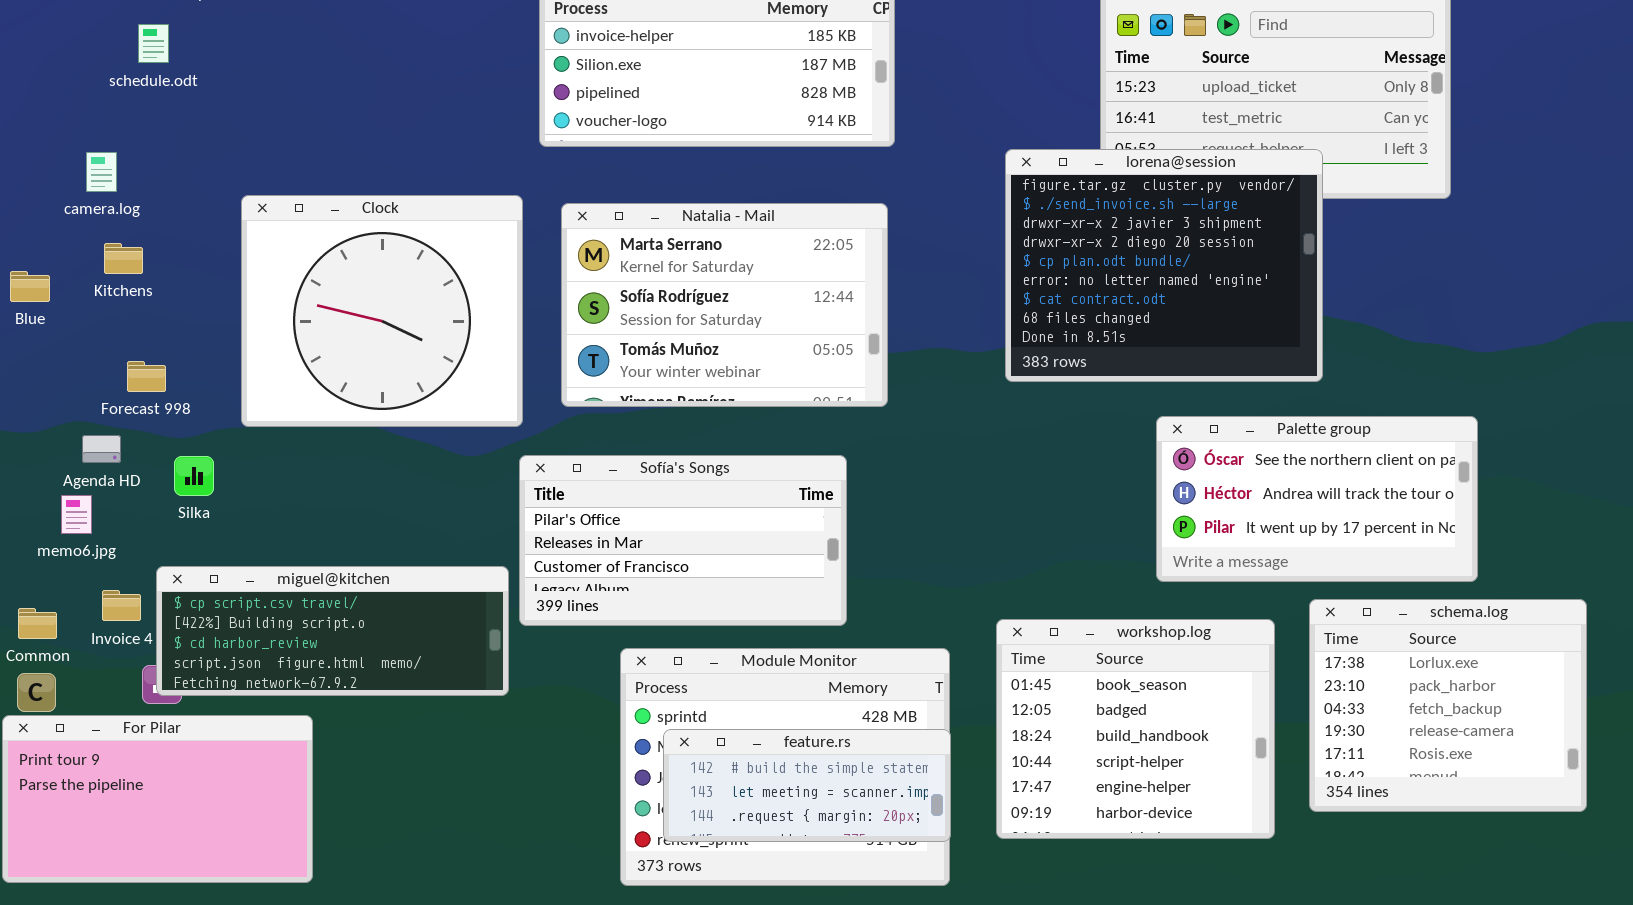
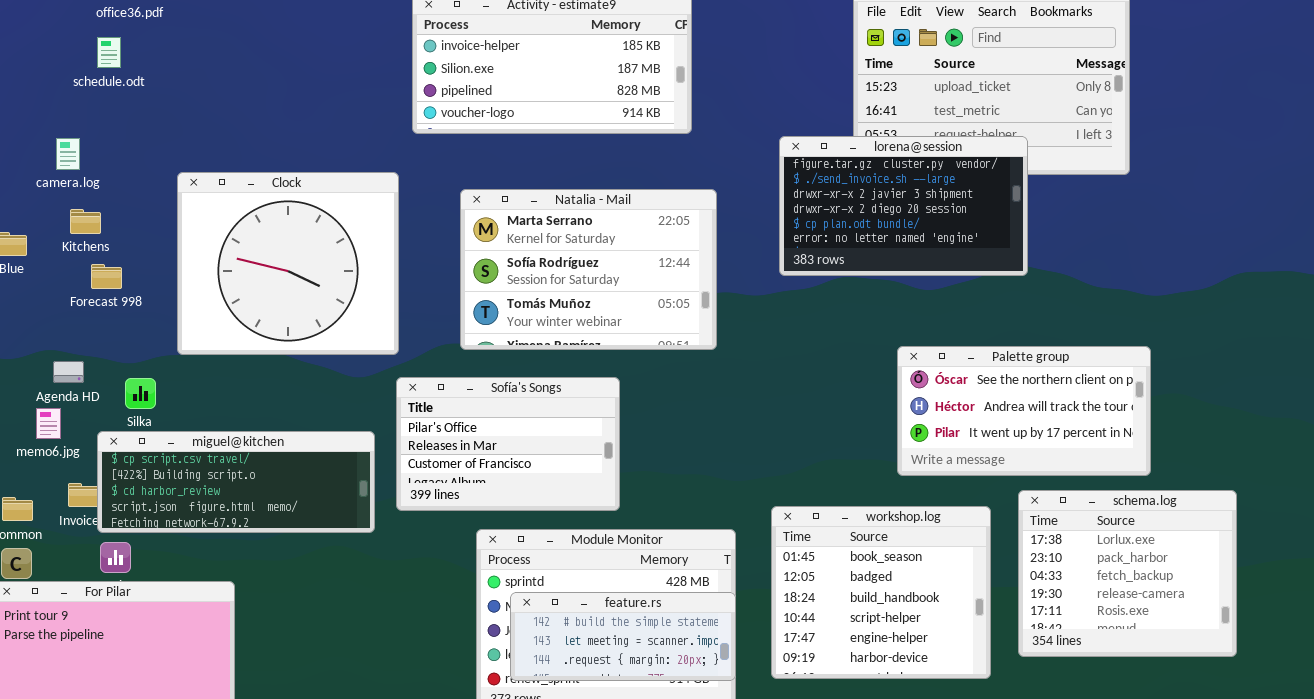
lorena@session: [1005,149,1323,382] -> [779,136,1028,276], resized
Natalia - Mail: [561,203,888,407] -> [460,189,717,350], moved
Forecast 998: [127,361,166,392] -> [91,264,122,289], moved
Sofía's Songs: [519,455,847,626] -> [396,377,620,511], resized
miguel@kitchen: [156,566,509,696] -> [97,431,375,533], moved

